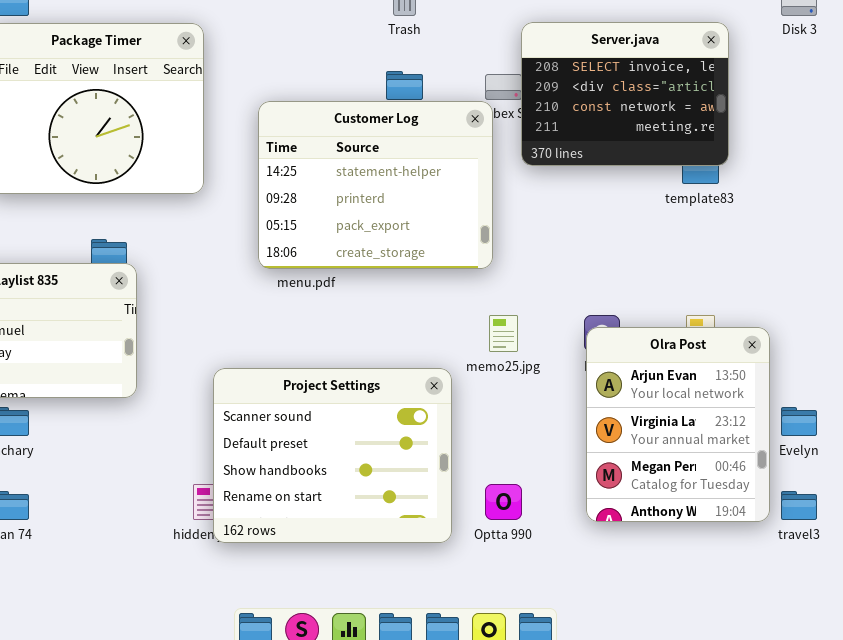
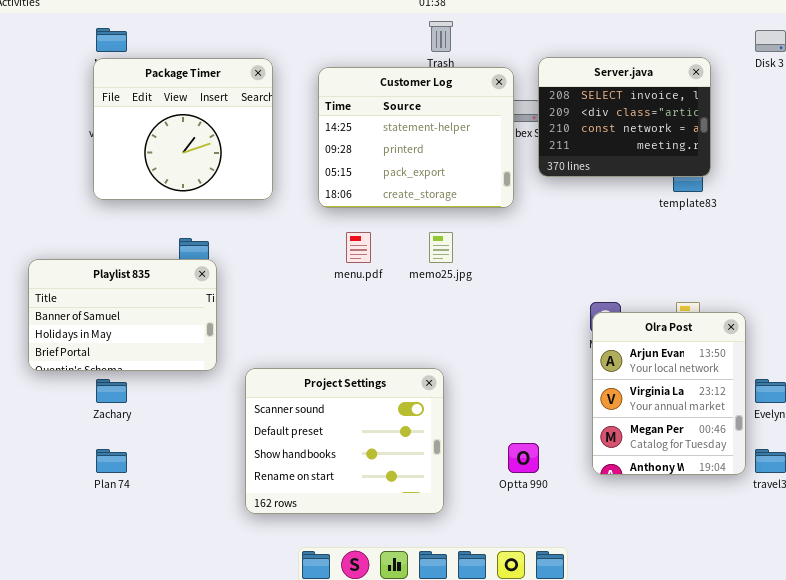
Customer Log: [258,101,493,269] -> [318,67,514,208], moved
memo25.jpg: [489,315,518,352] -> [429,232,453,263], moved
Project Settings: [213,368,452,543] -> [245,368,444,514], moved

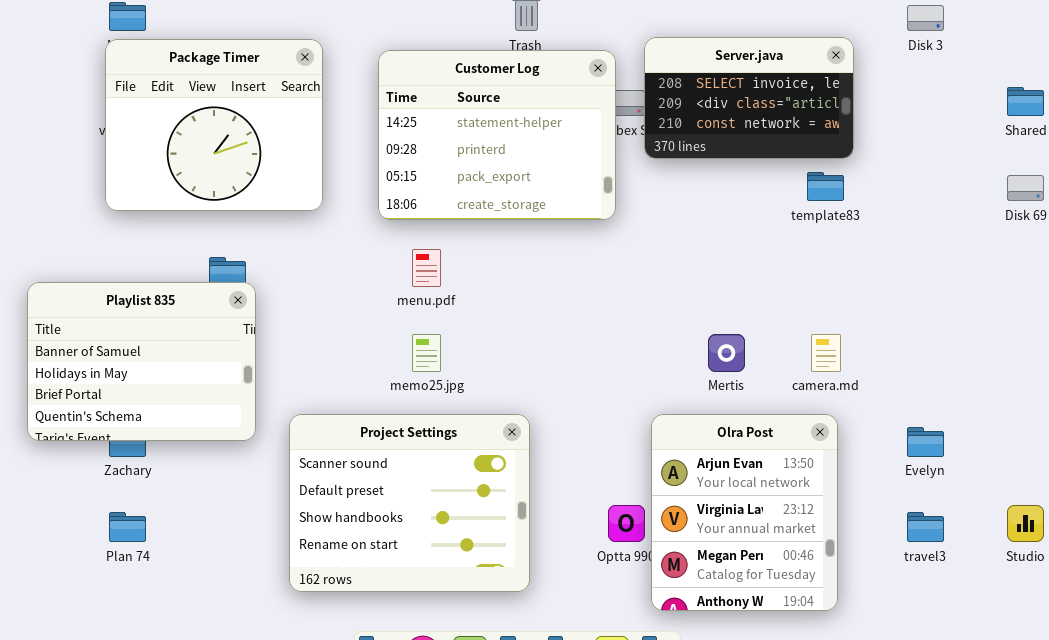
Server.java: [538,57,711,177] -> [644,37,854,159], resized
memo25.jpg: [429,232,453,263] -> [412,334,441,372], moved
Playlist 835: [28,259,217,371] -> [27,282,256,441], resized
Olra Post: [592,312,746,475] -> [651,414,838,611], moved

